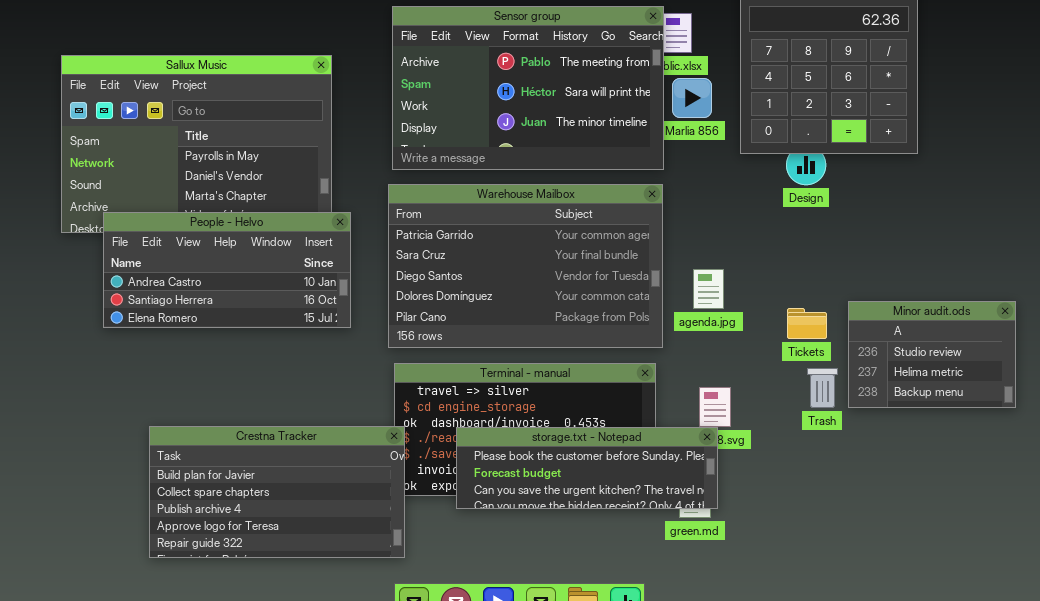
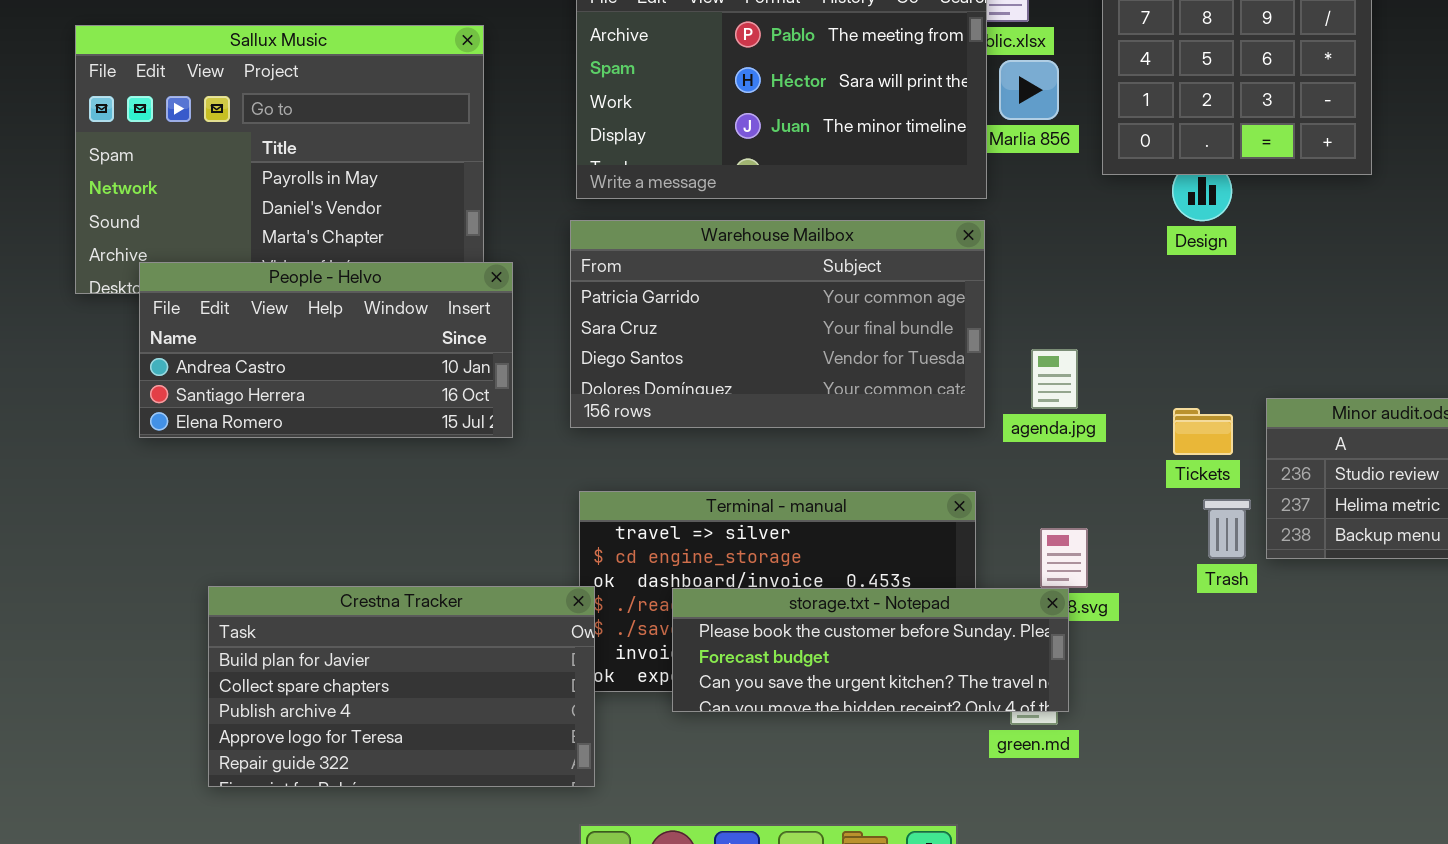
Warehouse Mailbox: [388,184,663,348] -> [570,220,985,428], resized

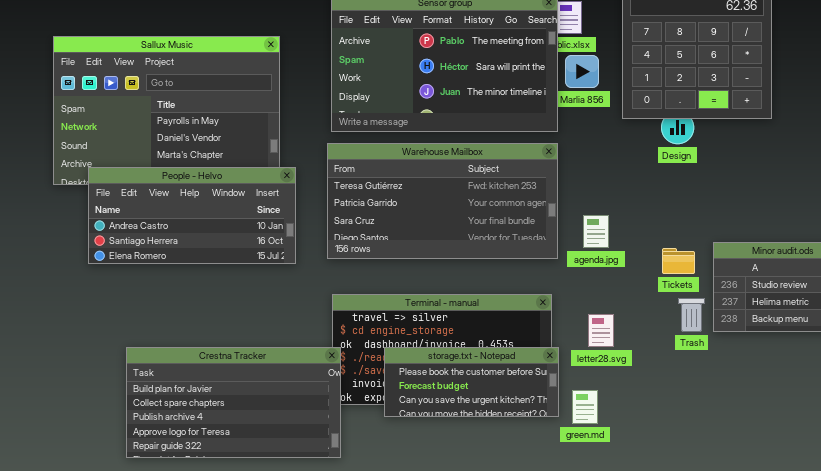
Warehouse Mailbox: [570,220,985,428] -> [327,143,558,259], scrolled up 1 row
storage.txt - Notepad: [672,588,1069,712] -> [384,347,559,417], resized

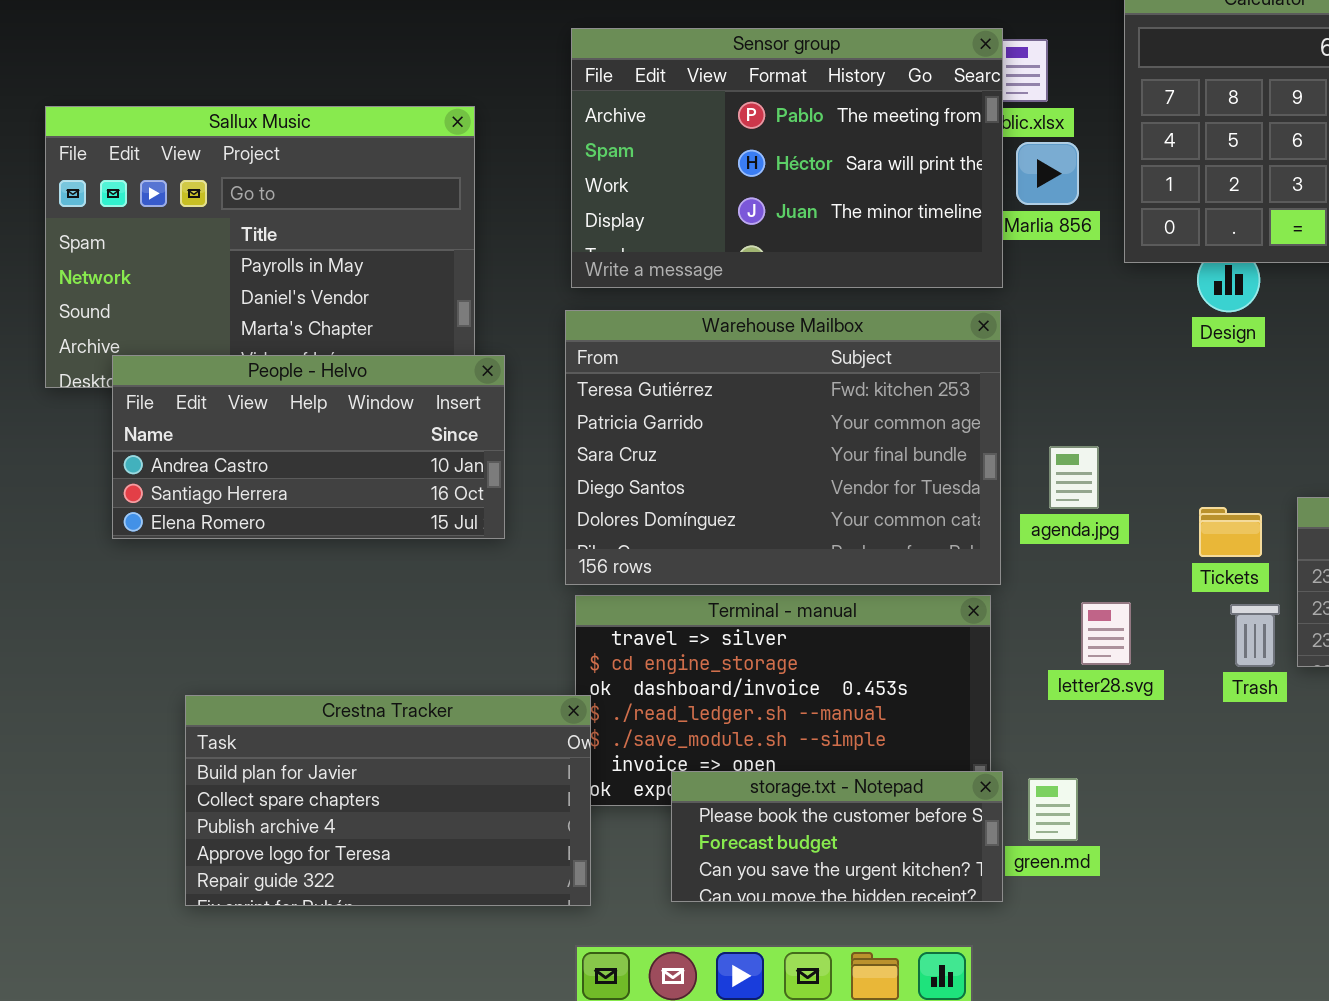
Warehouse Mailbox: [327,143,558,259] -> [565,310,1001,585], resized
letter28.svg: [588,314,614,347] -> [1081,602,1131,665], moved
storage.txt - Notepad: [384,347,559,417] -> [671,771,1003,902], moved

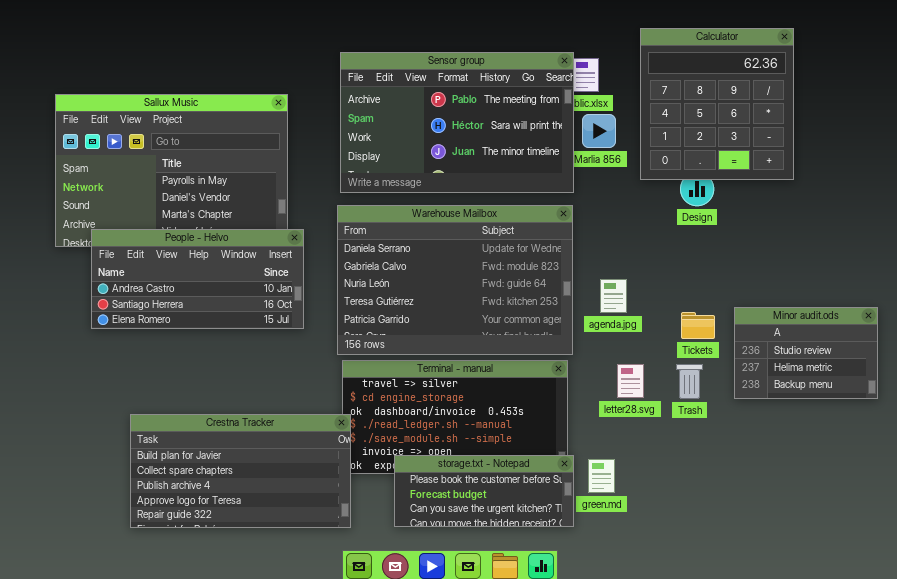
Warehouse Mailbox: [565,310,1001,585] -> [337,205,573,355], scrolled up 3 rows
Trash: [1230,604,1280,667] -> [676,364,703,399], moved

